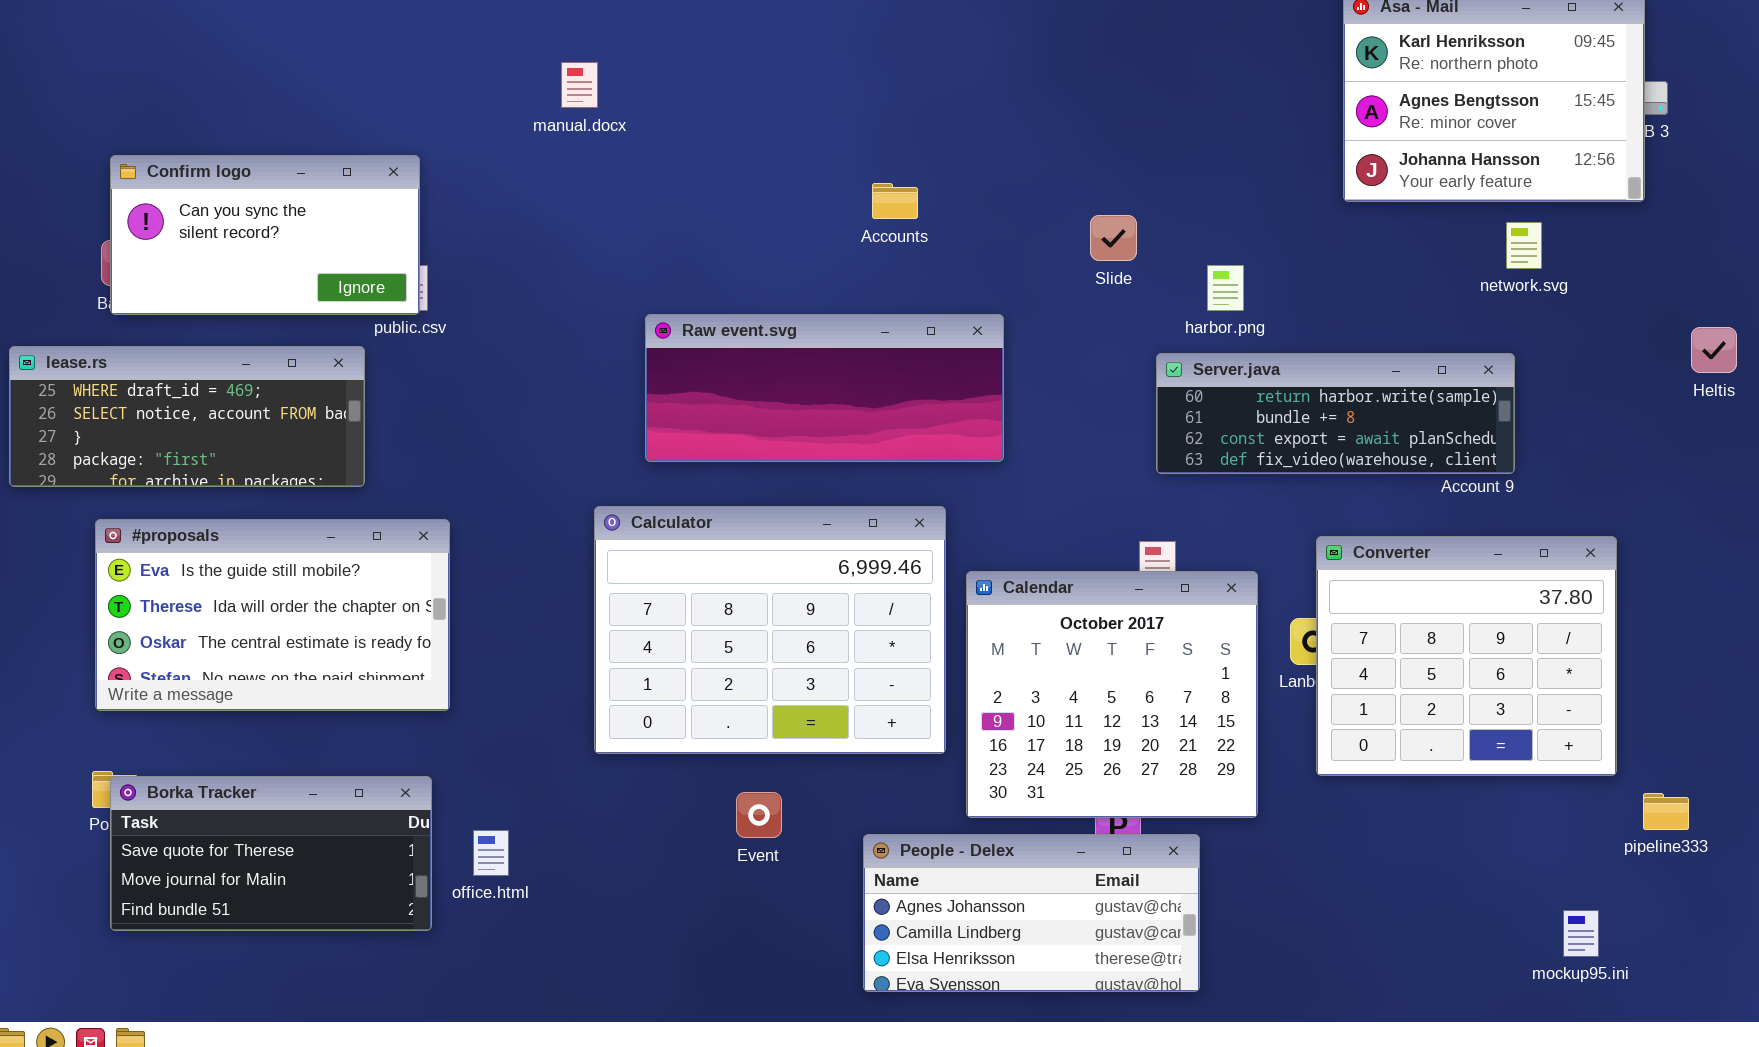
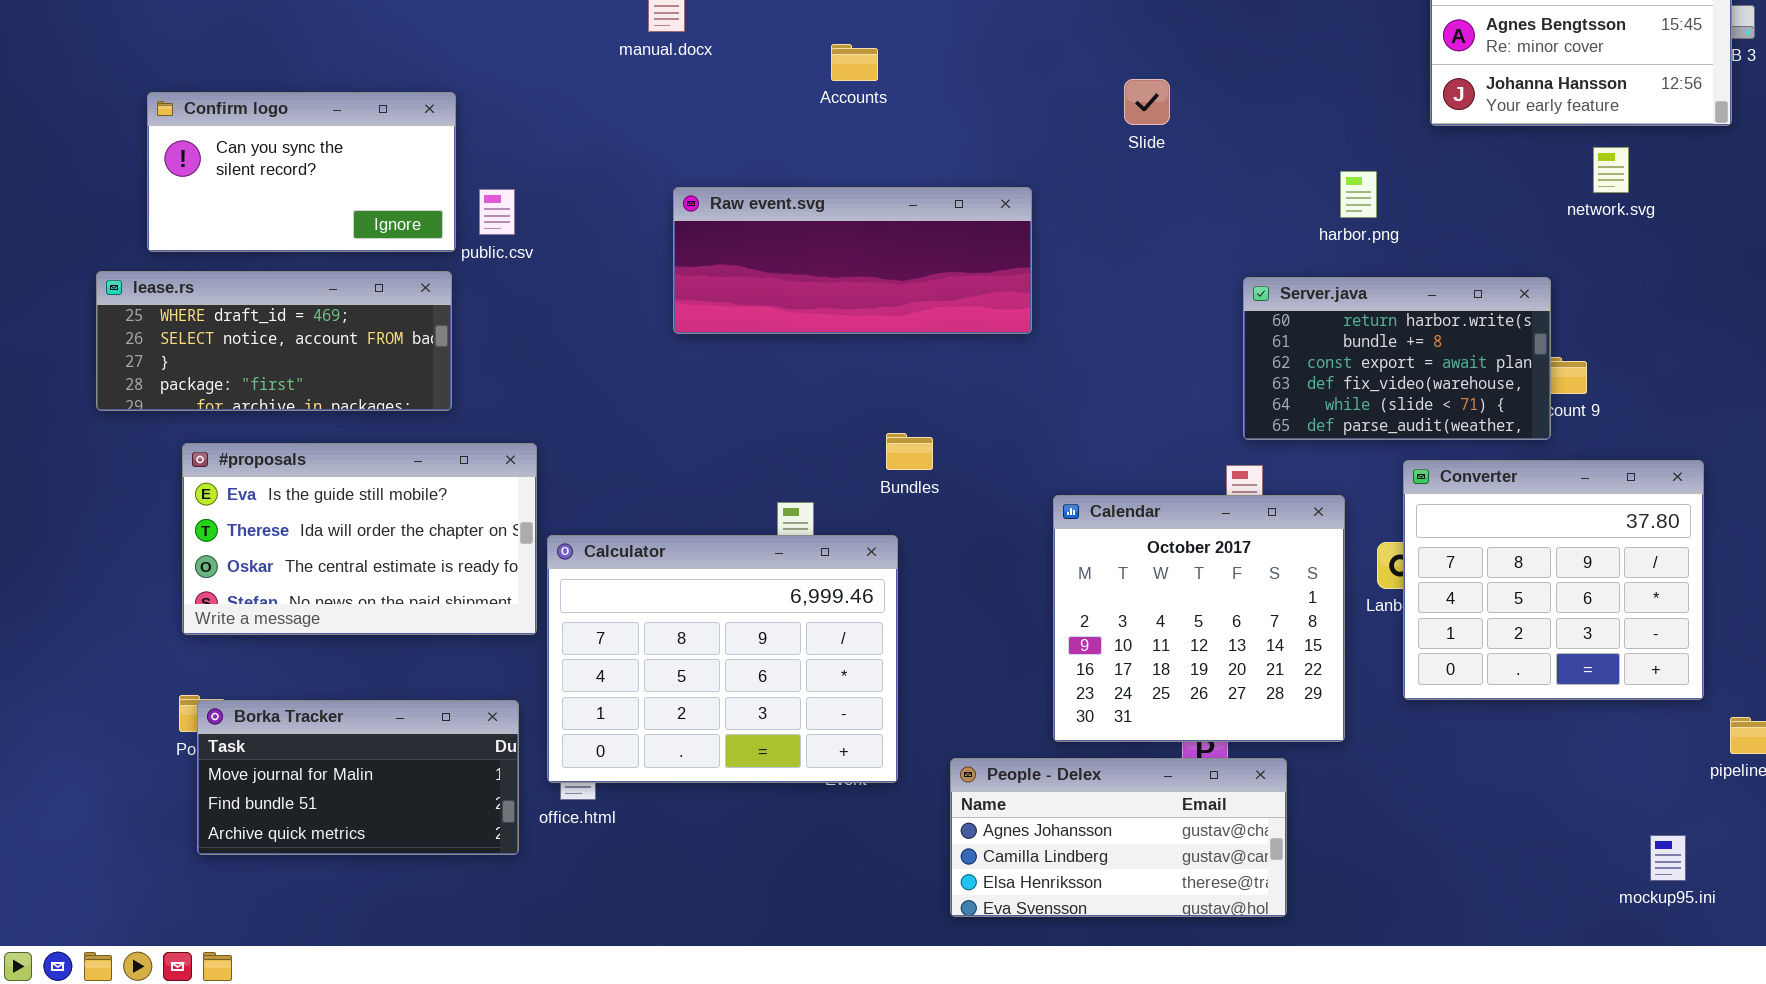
Confirm logo: [110,155,420,315] -> [147,92,456,252], moved
Accounts: [872,183,918,219] -> [831,44,878,81], moved
Slide: [1090,215,1137,261] -> [1124,79,1170,125], moved
harbor.png: [1207,265,1244,311] -> [1340,171,1377,218], moved
Raw event.svg: [645,314,1004,462] -> [673,187,1032,334], moved
Server.java: [1156,353,1515,474] -> [1243,277,1551,440], resized
Calculator: [594,506,946,754] -> [547,535,898,783], moved
Borka Tracker: [110,776,432,931] -> [197,700,519,855], scrolled down 1 row

